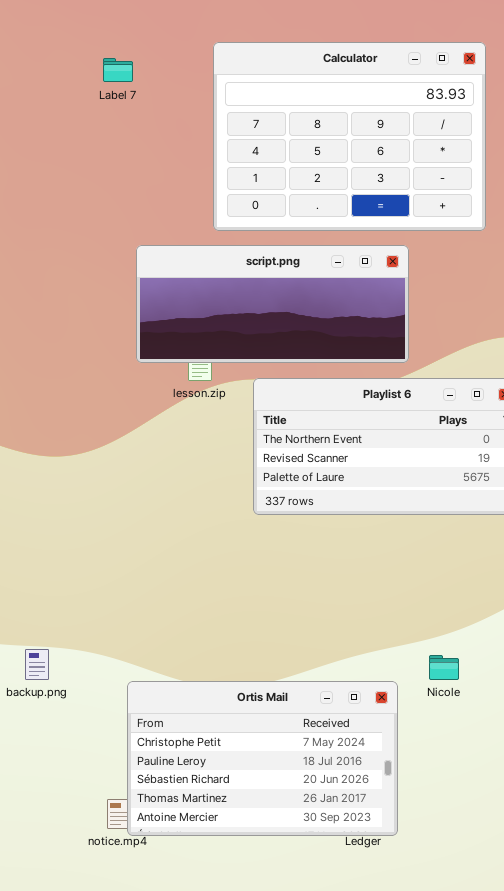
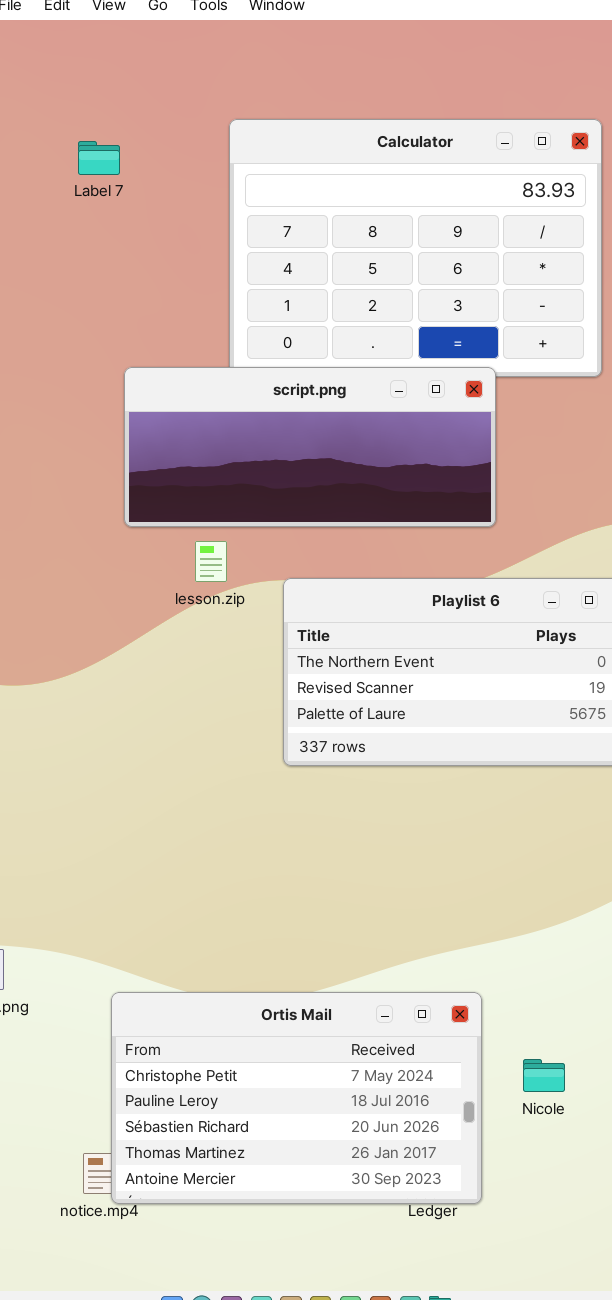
script.png: [136,245,409,363] -> [124,367,496,527], moved
Nicole: [429,655,459,680] -> [523,1059,565,1092], moved

